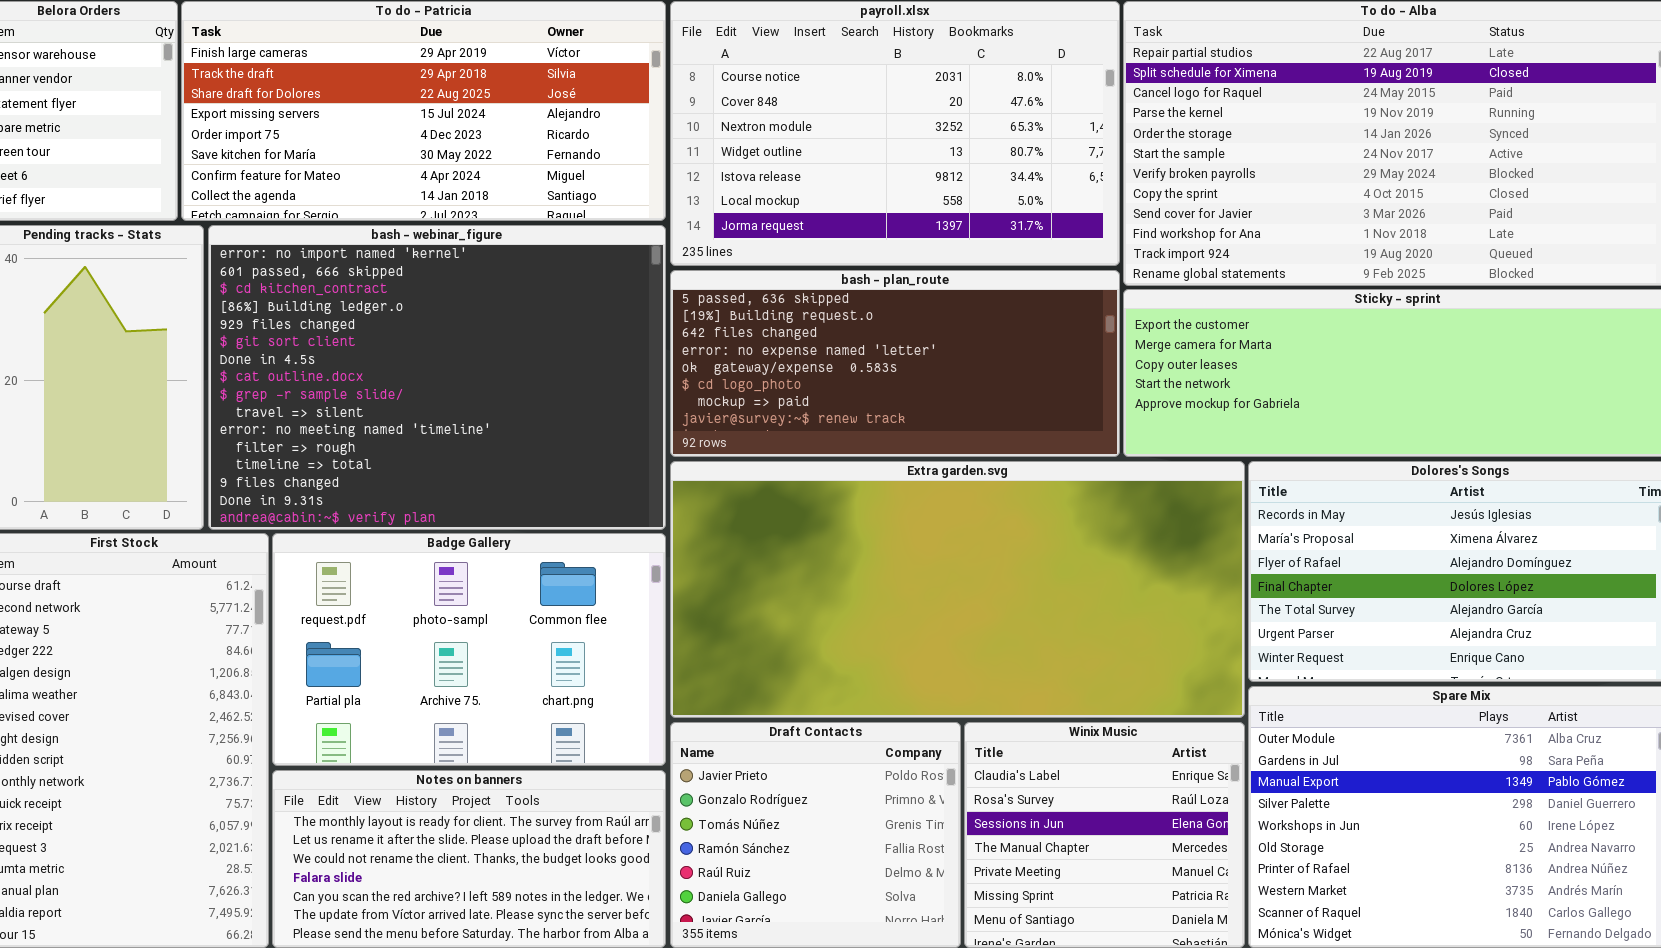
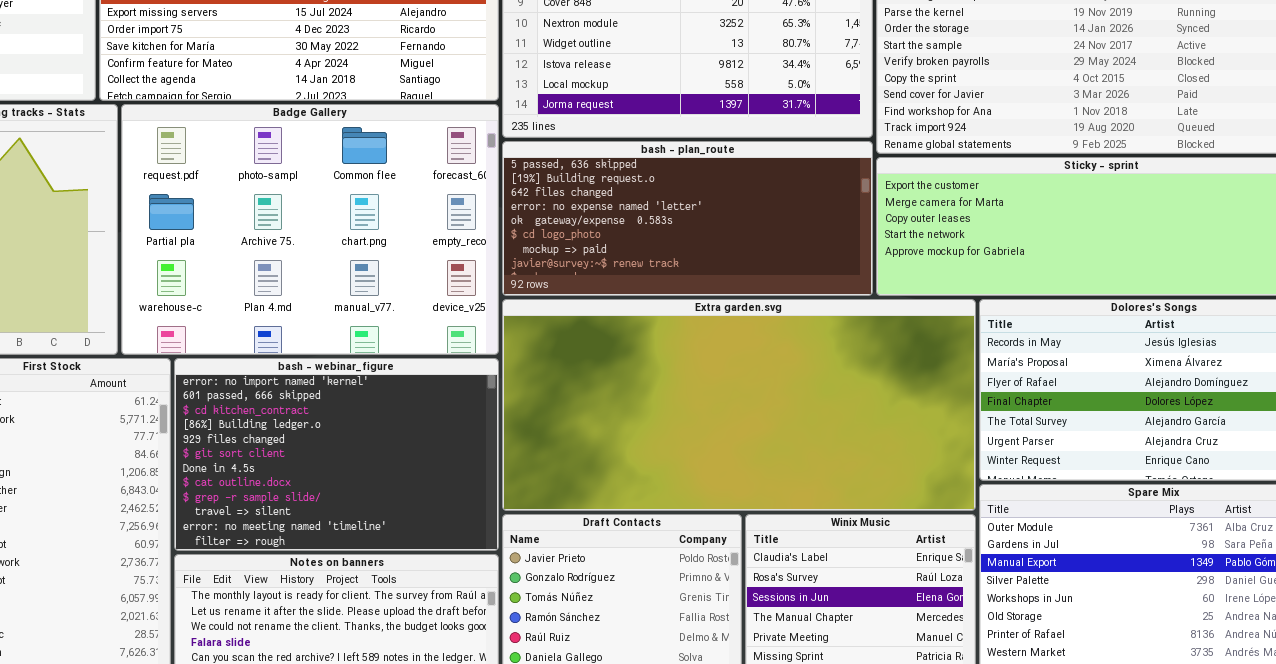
bash - webinar_figure: [208,225,666,530] -> [174,358,499,551], moved, resized
Badge Gallery: [272,533,666,766] -> [121,104,499,355], moved, resized

